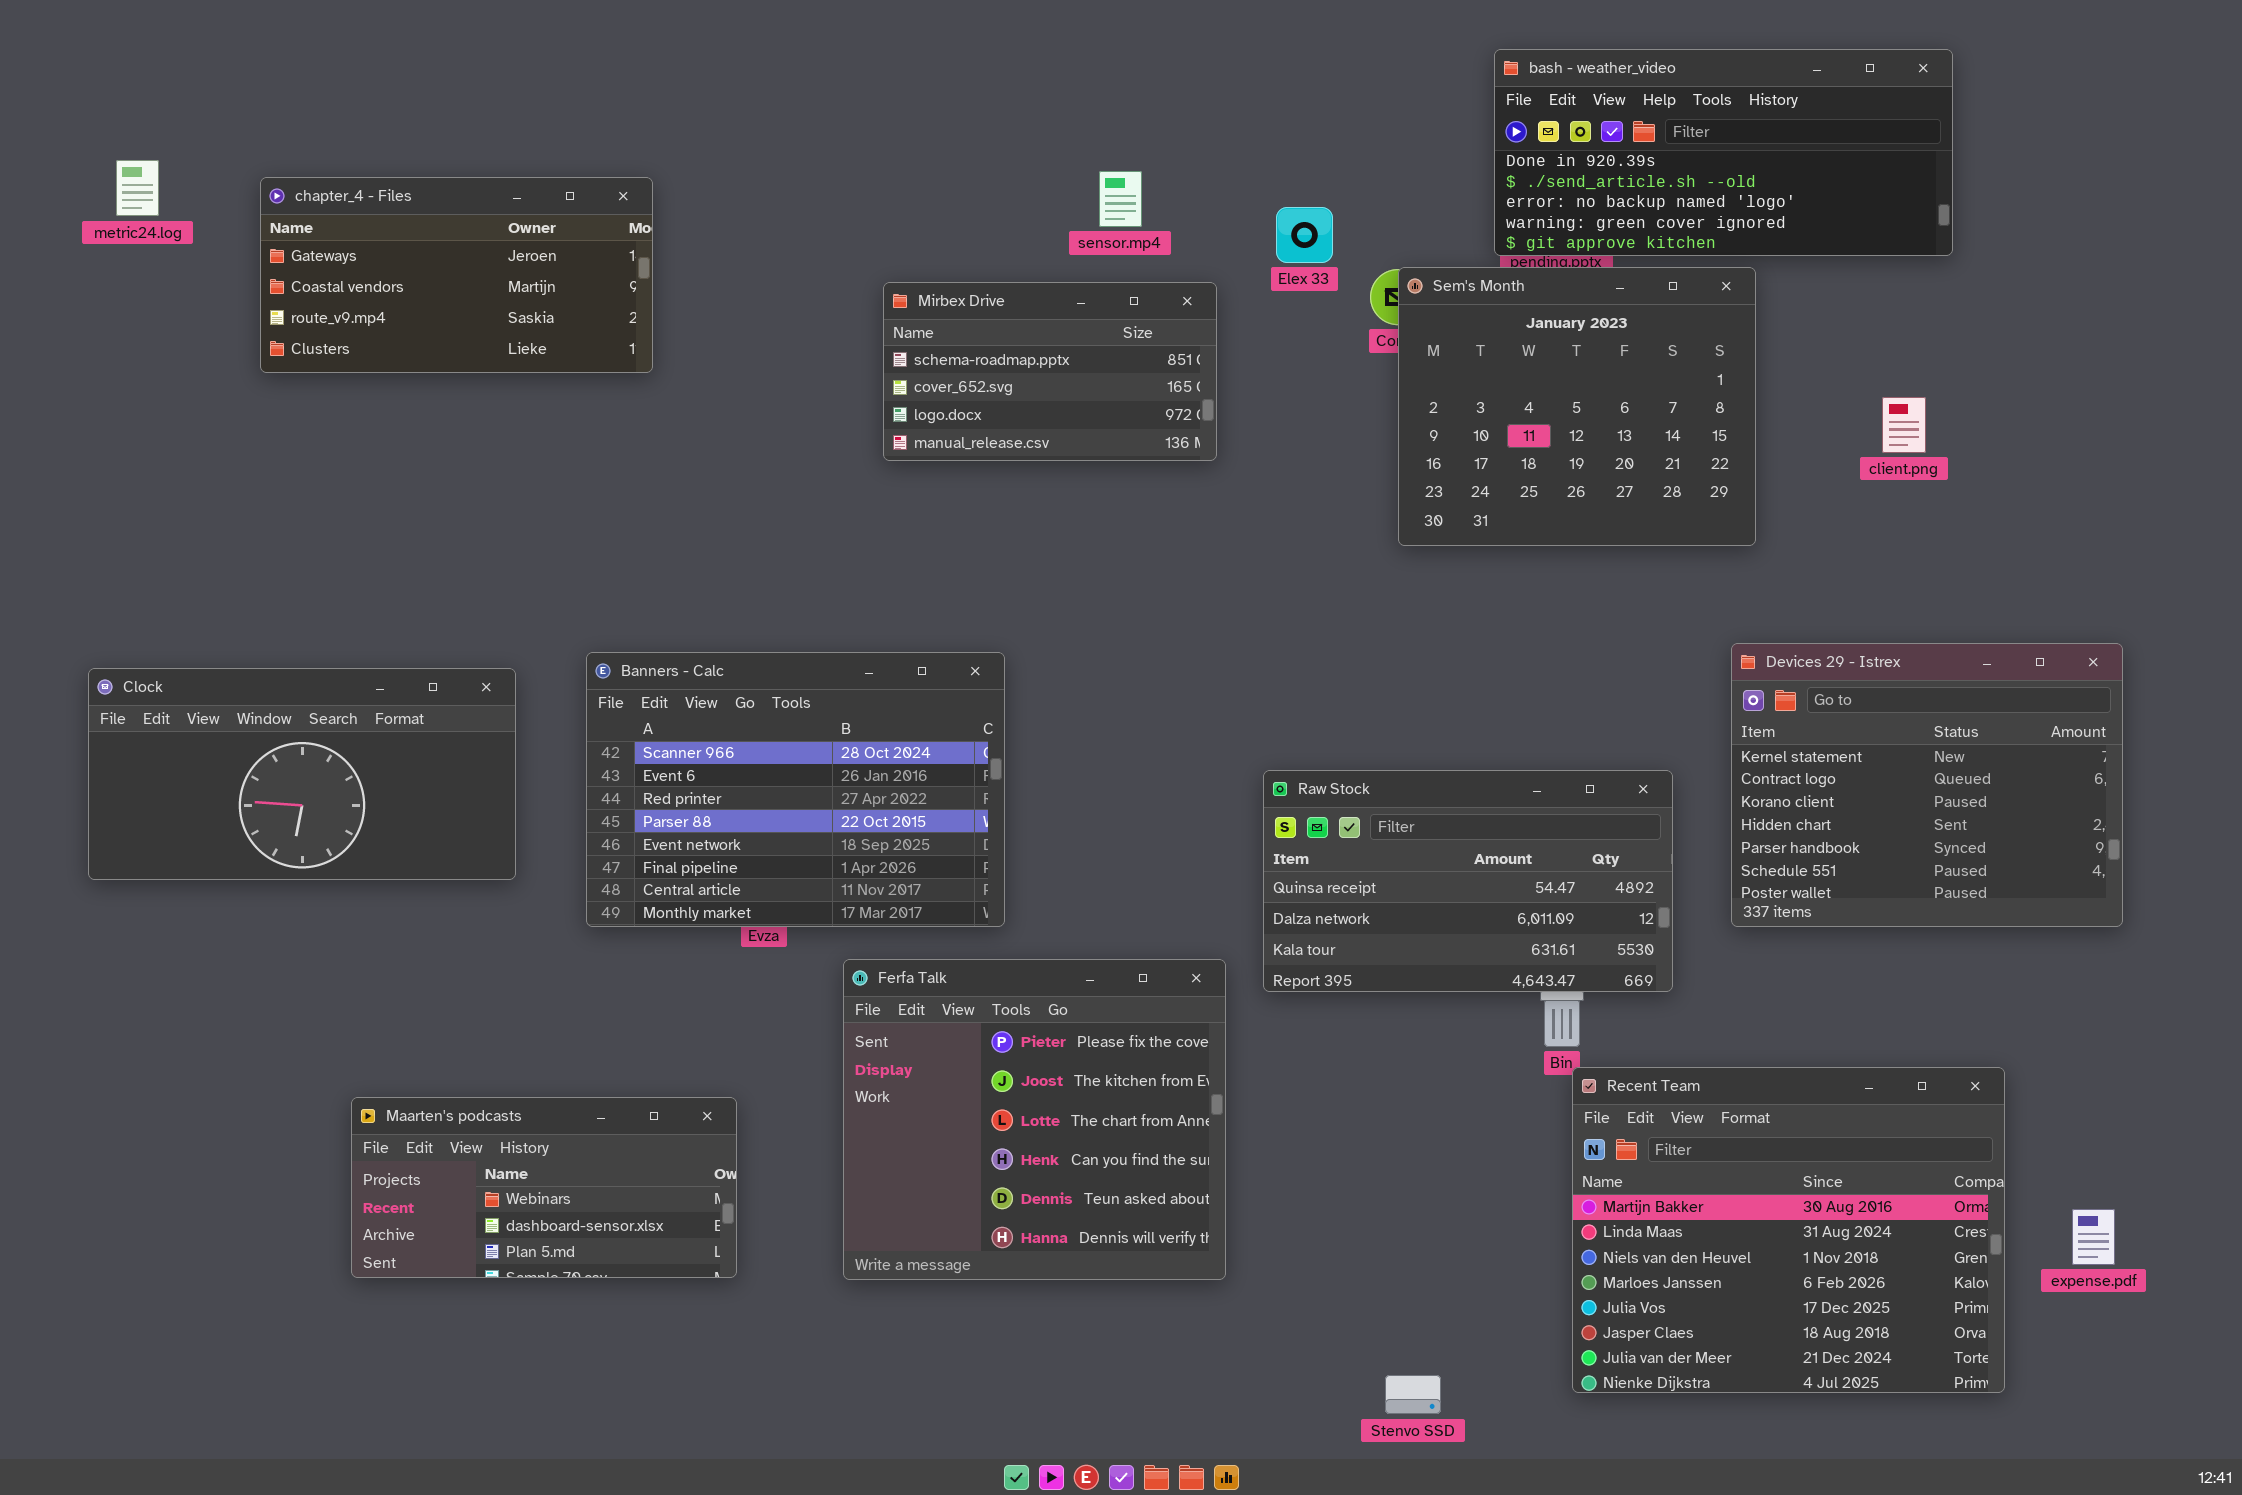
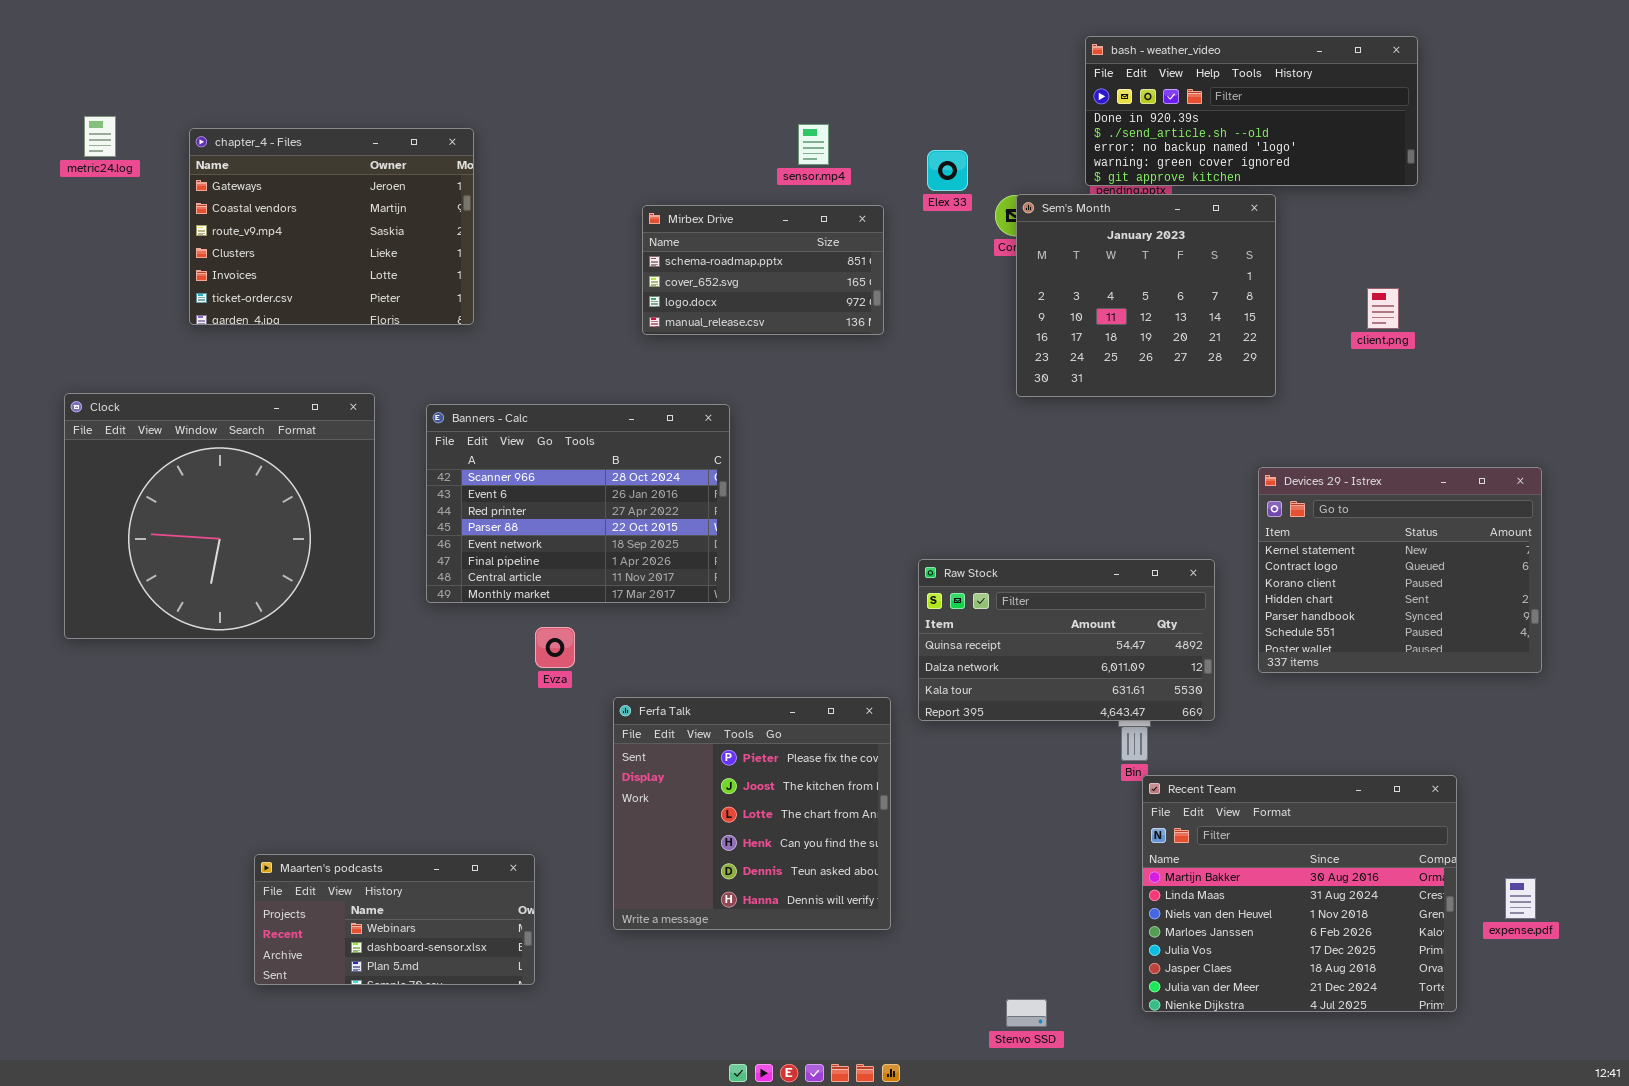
chapter_4 - Files: [260,177,653,373] -> [189,128,474,325], resized
Banners - Calc: [586,652,1005,927] -> [426,404,730,603], moved
Clock: [88,668,516,880] -> [64,393,375,639], resized
Maarten's podcasts: [351,1097,737,1278] -> [254,854,535,985], moved

